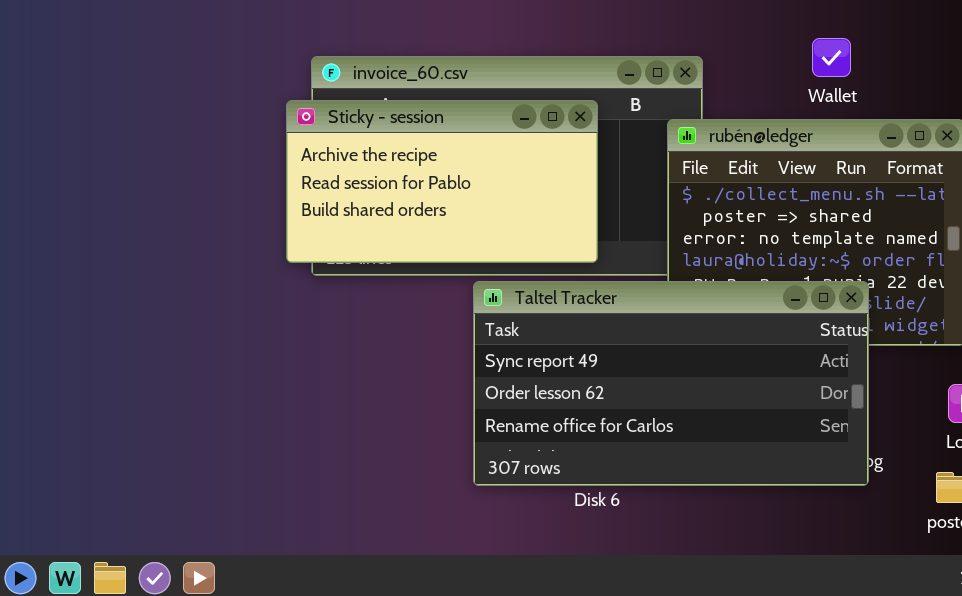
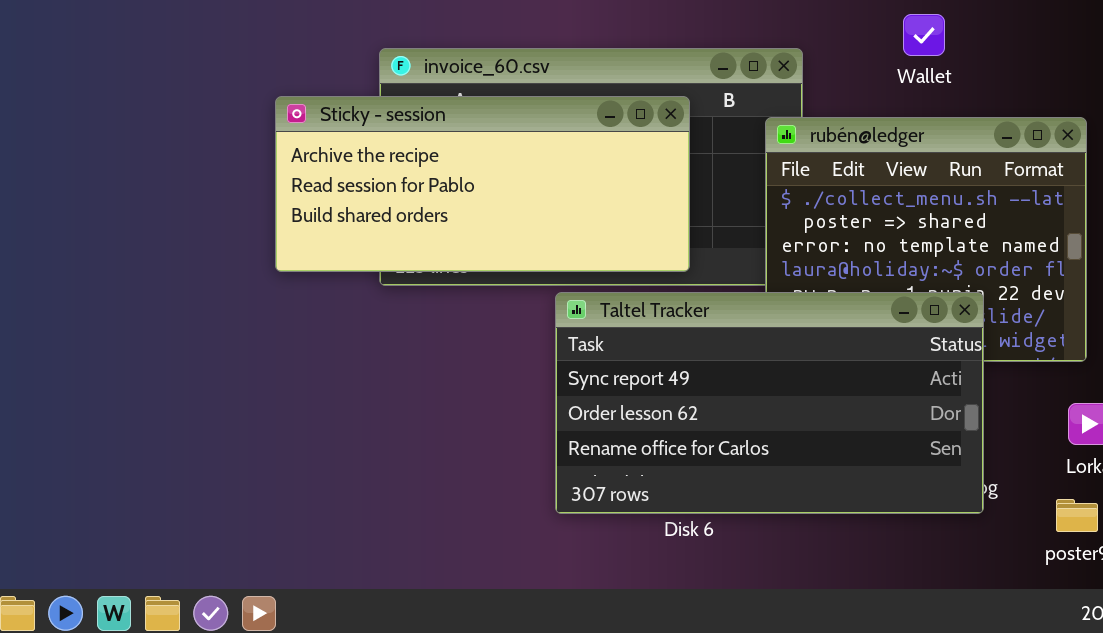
Wallet: [812,38,851,77] -> [903,14,945,56], moved
Sticky - session: [286,100,598,263] -> [275,96,690,272], resized

